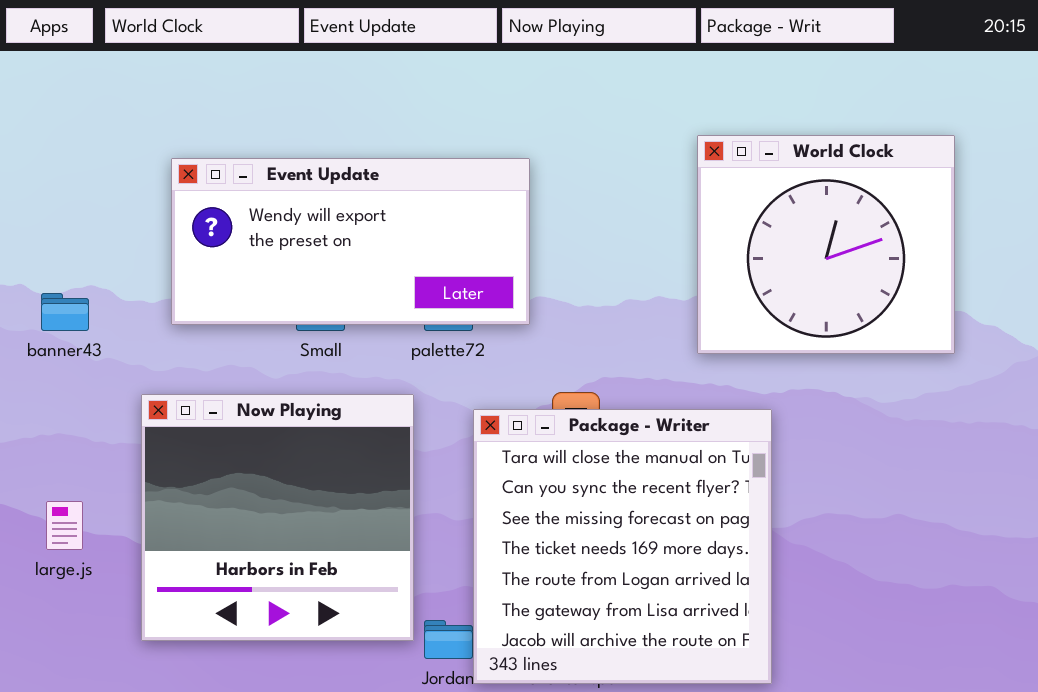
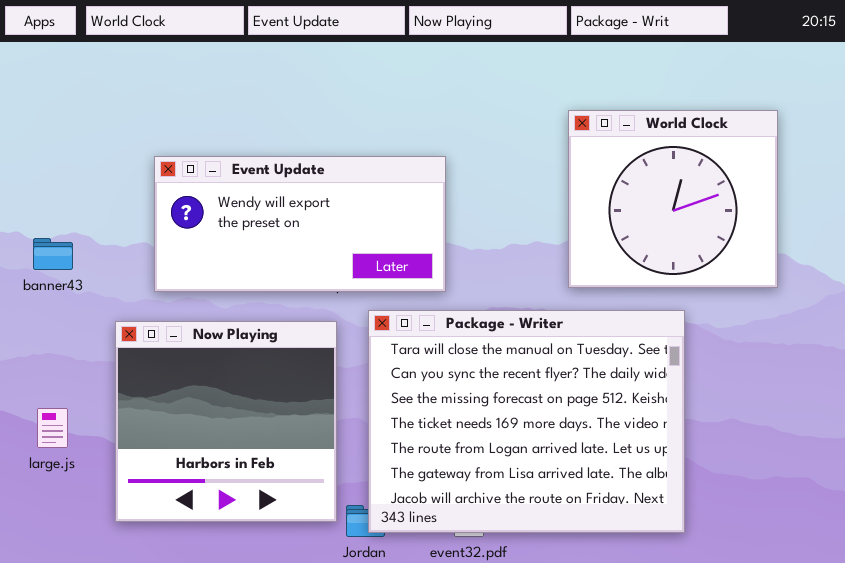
Event Update: [171,158,530,325] -> [154,156,446,292], moved
Package - Writer: [473,409,772,684] -> [368,310,685,533], moved, resized

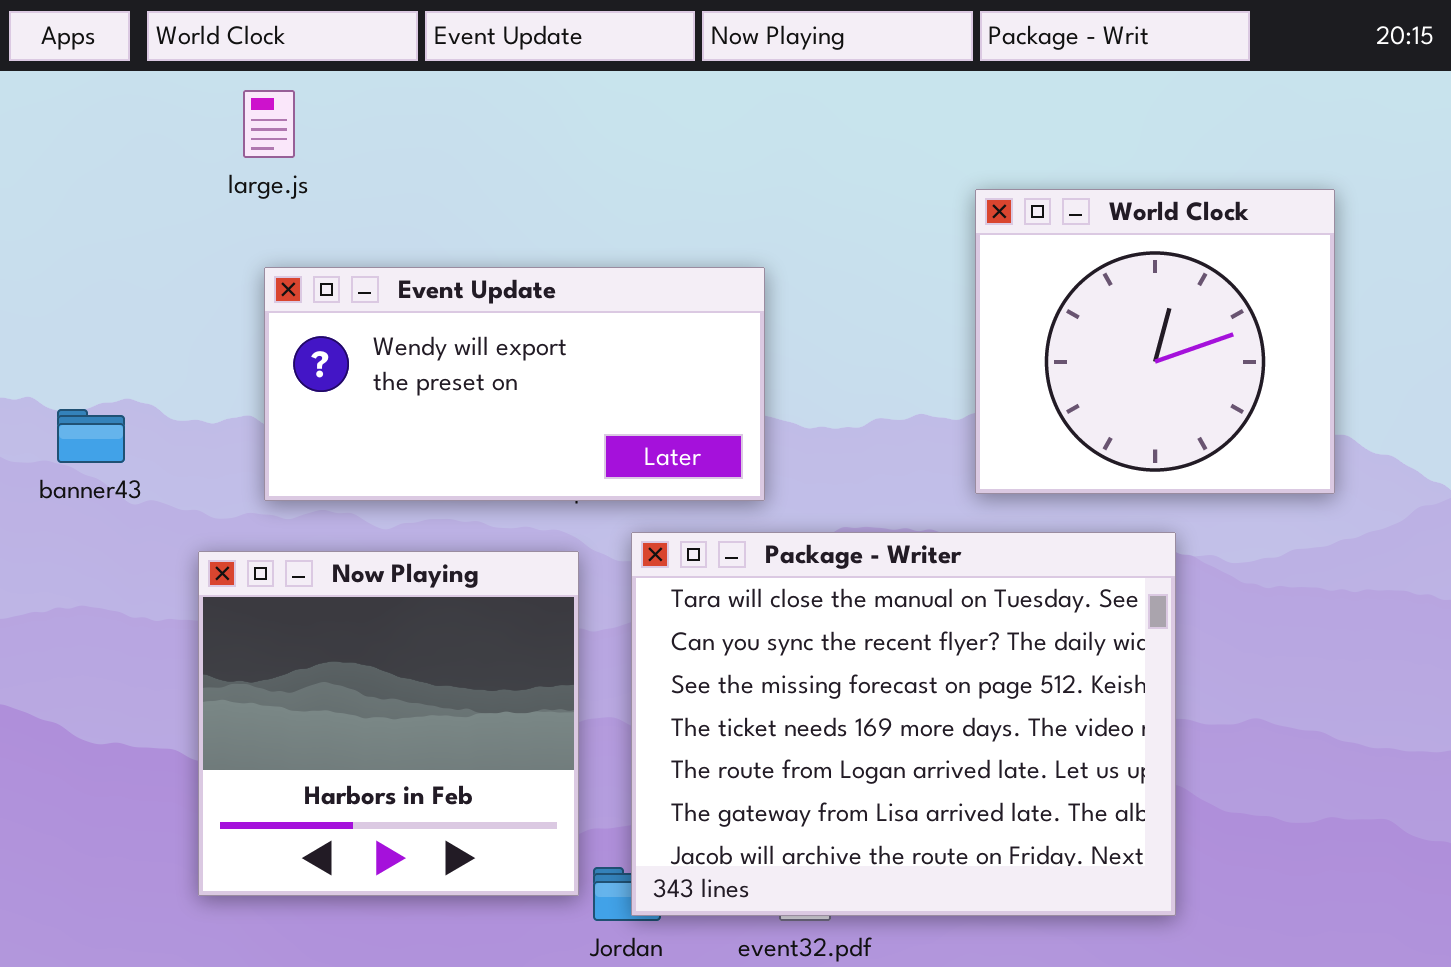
large.js: [37,408,68,448] -> [243,90,295,158], moved

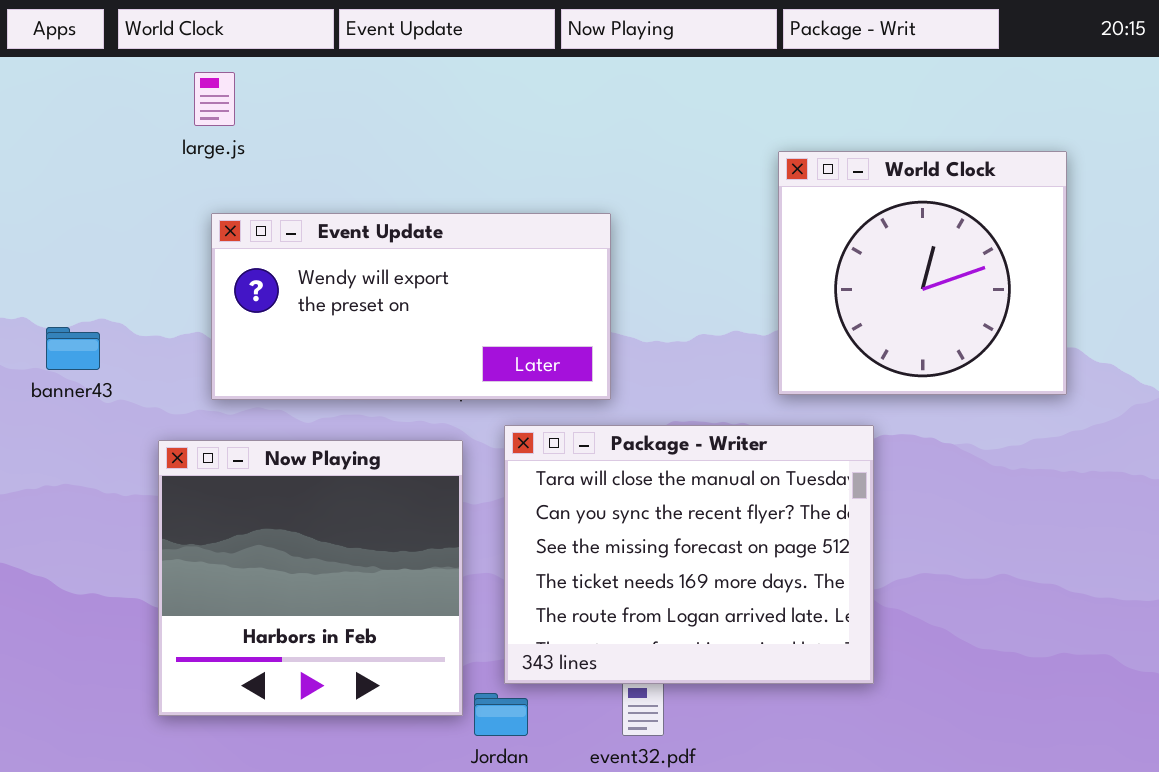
Package - Writer: [631,532,1176,916] -> [504,425,874,684], resized

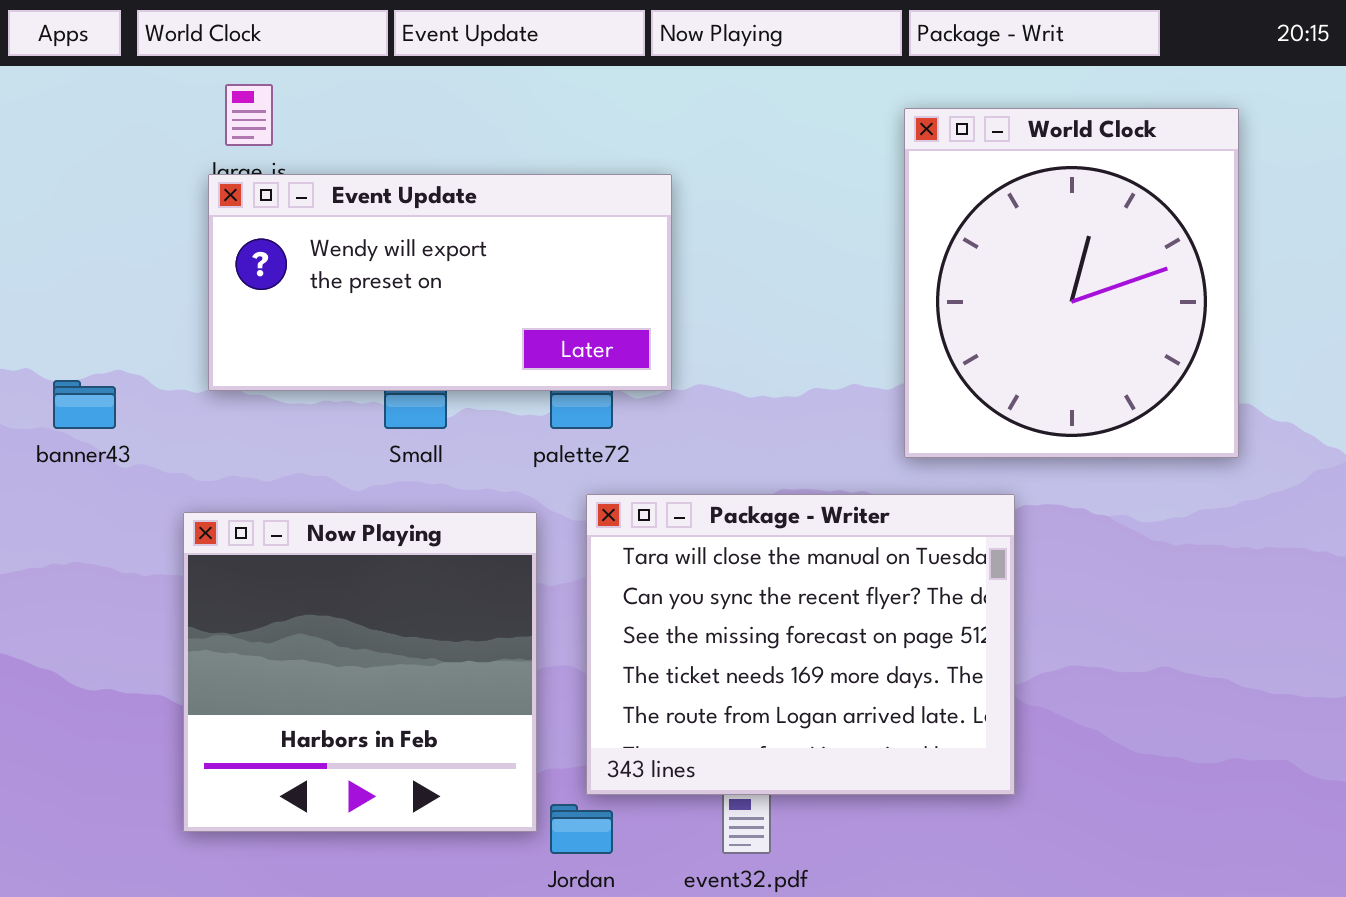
World Clock: [778,151,1067,395] -> [904,108,1239,458], resized
Event Update: [211,213,611,400] -> [208,174,672,391], moved

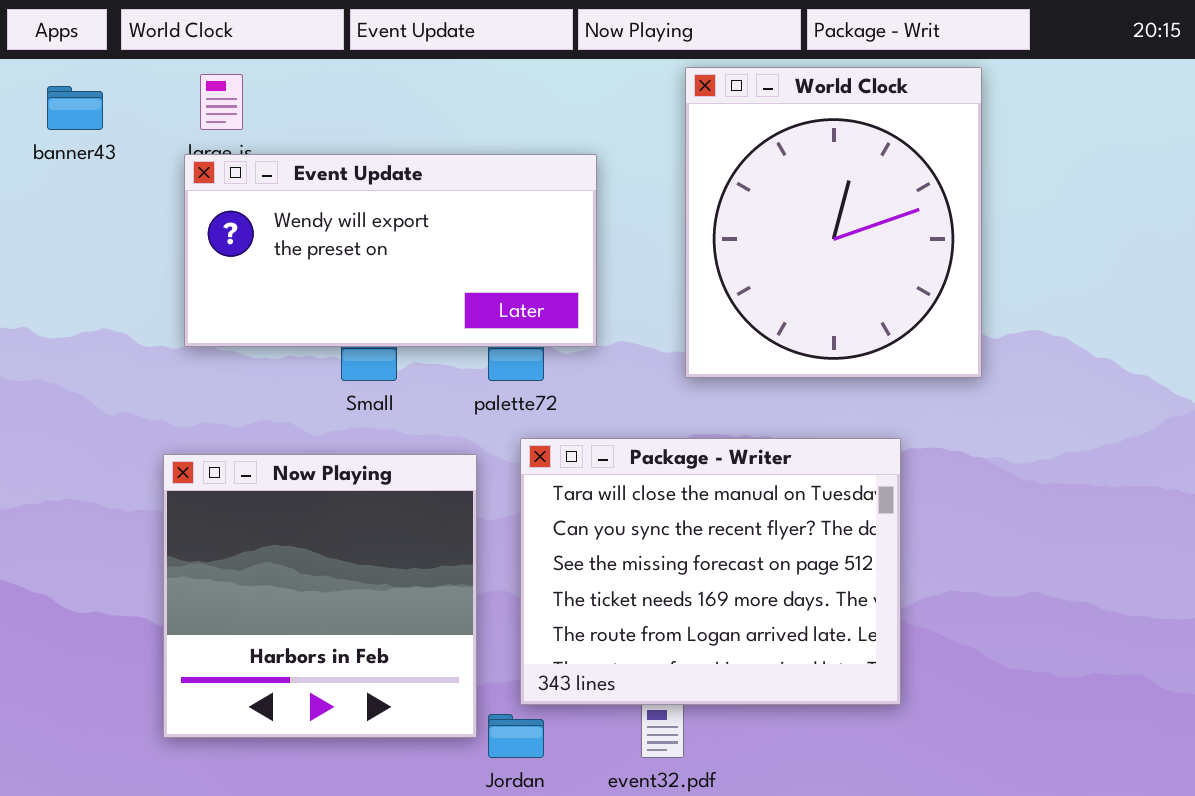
World Clock: [904,108,1239,458] -> [685,67,982,378], moved
banner43: [53,380,116,429] -> [47,86,103,130], moved

